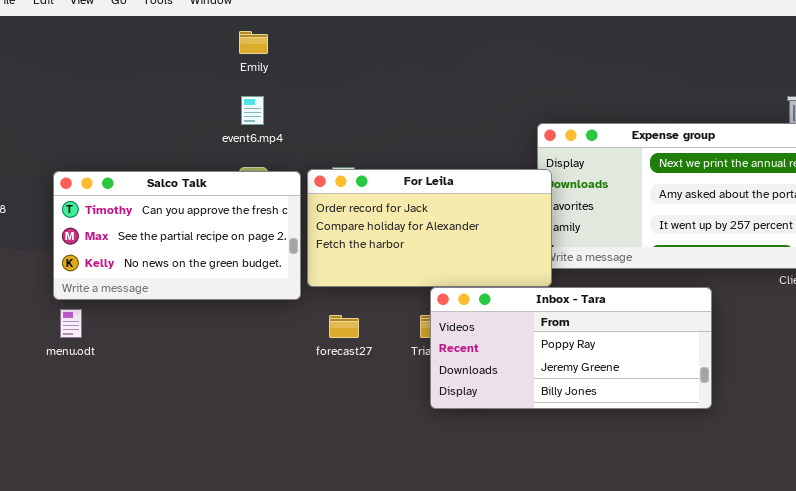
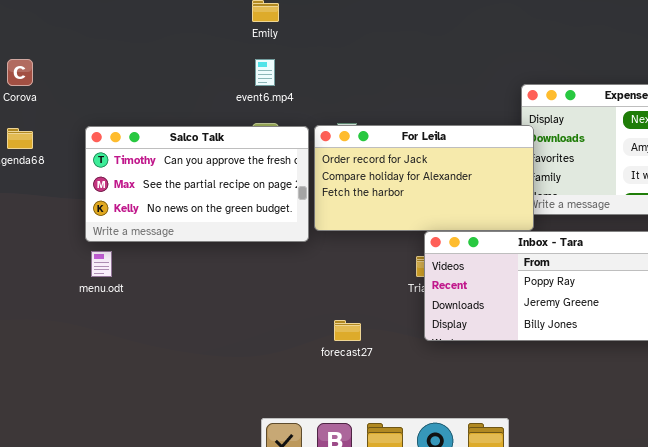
forecast27: [329,315,359,338] -> [334,320,361,341], moved

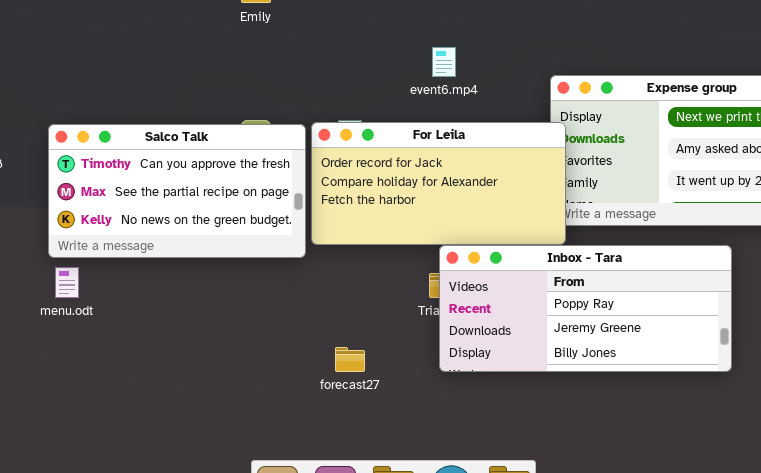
event6.mp4: [255,59,275,86] -> [432,47,456,77], moved

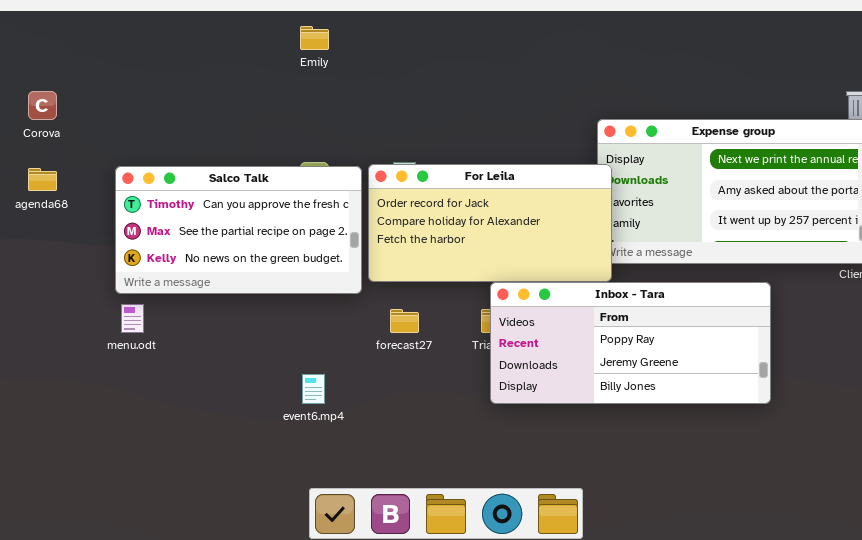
event6.mp4: [432,47,456,77] -> [302,374,325,404], moved
forecast27: [335,347,365,372] -> [390,309,419,333], moved

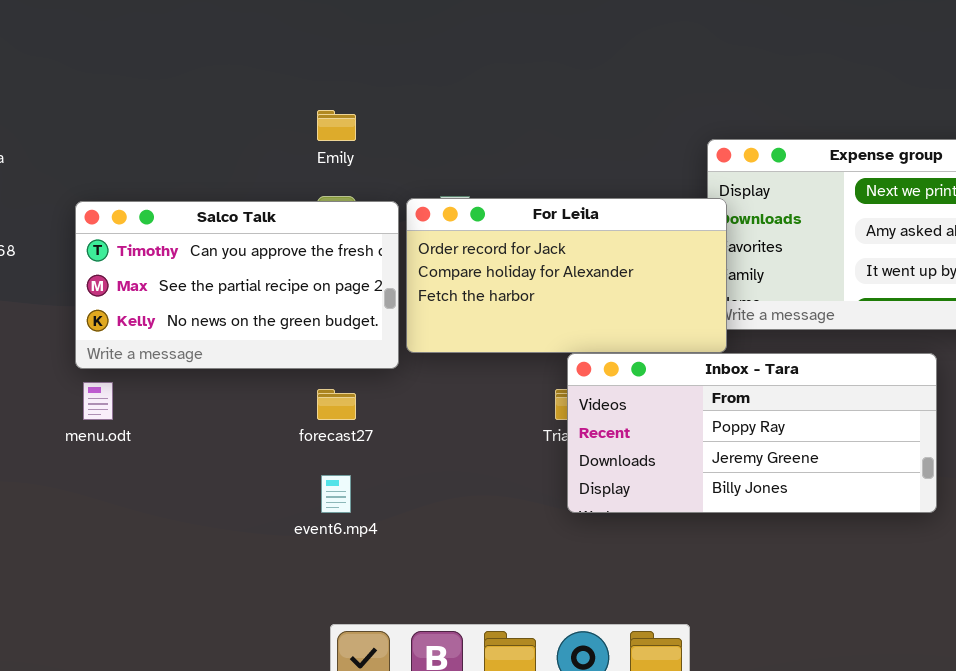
Emily: [300,26,329,50] -> [317,110,356,141], moved
forecast27: [390,309,419,333] -> [317,389,356,420], moved

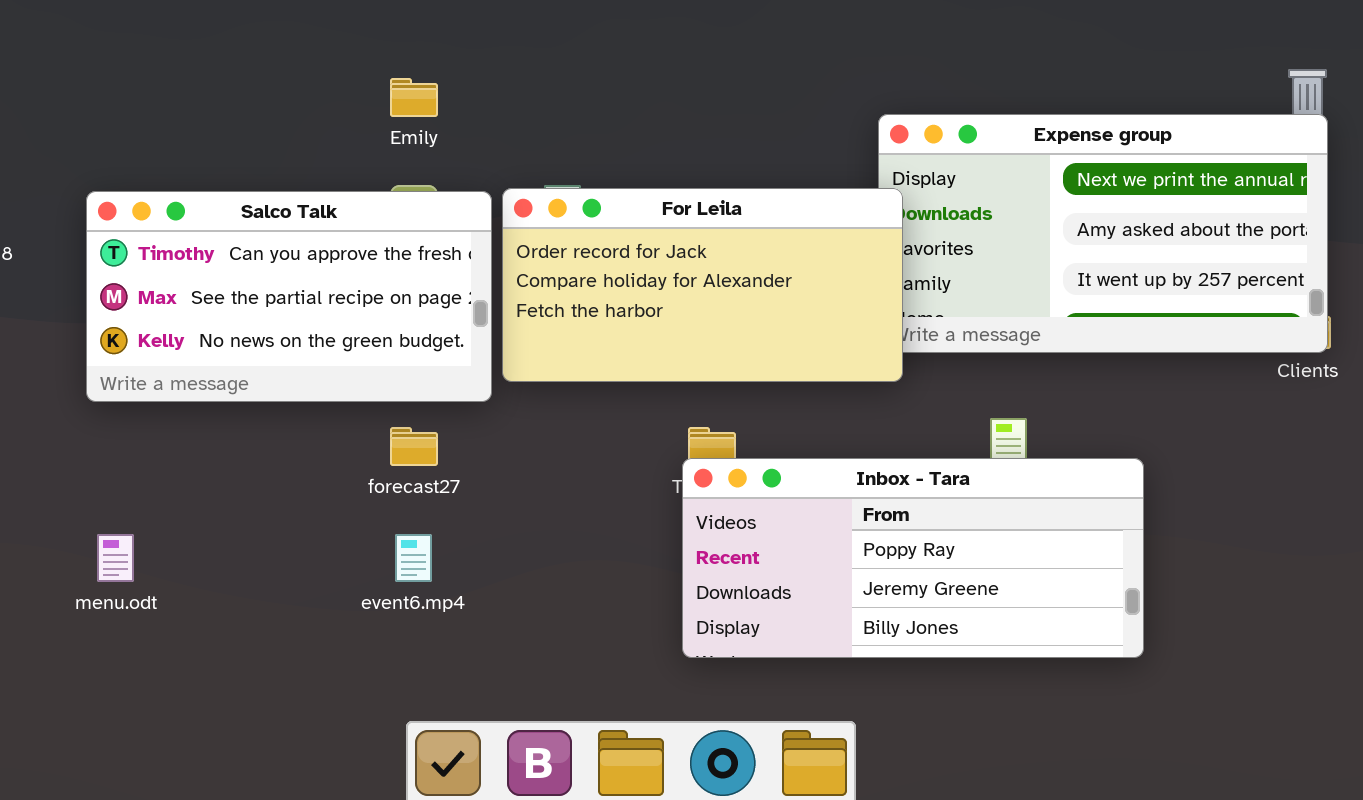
Inbox - Tara: [567,353,937,513] -> [682,458,1144,658], moved
menu.odt: [83,382,113,420] -> [97,534,134,582], moved

